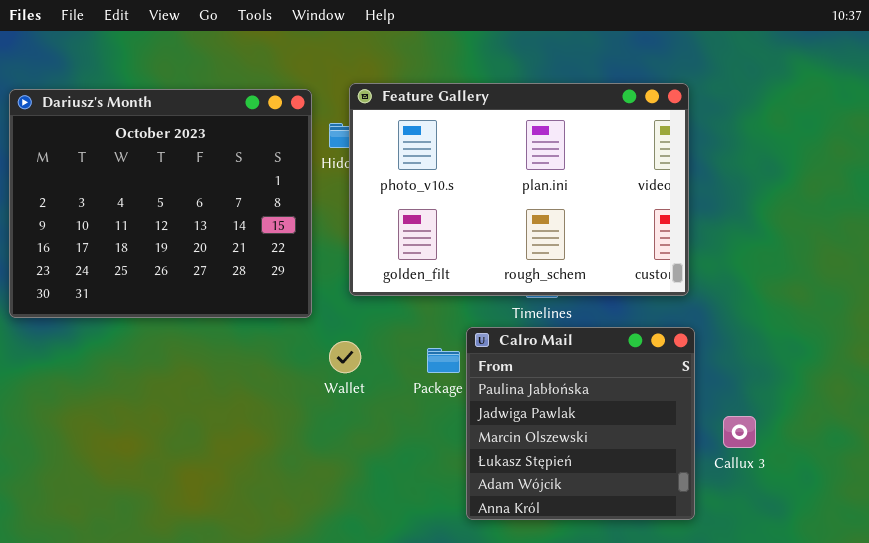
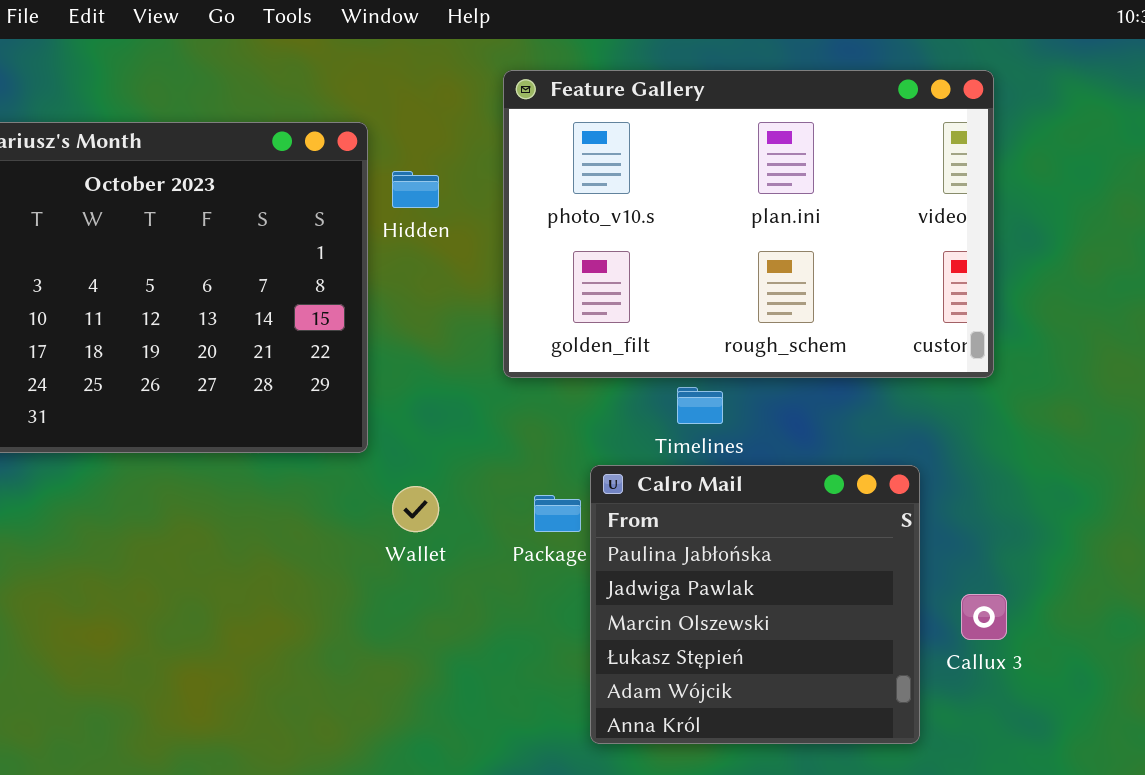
Feature Gallery: [349,83,689,296] -> [503,70,994,378], moved

